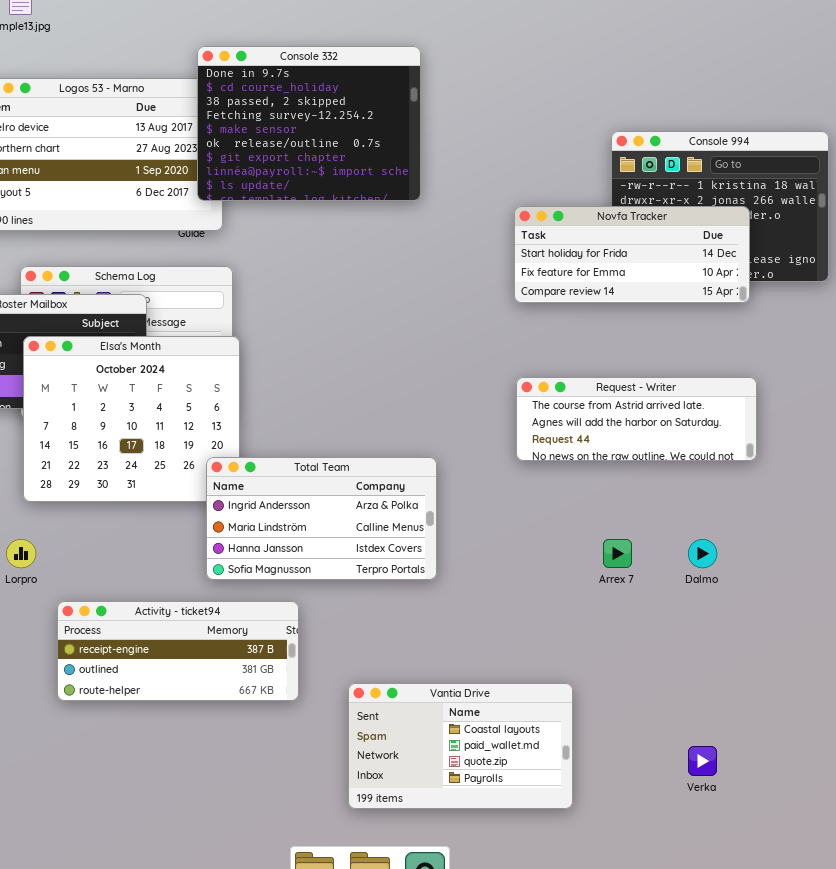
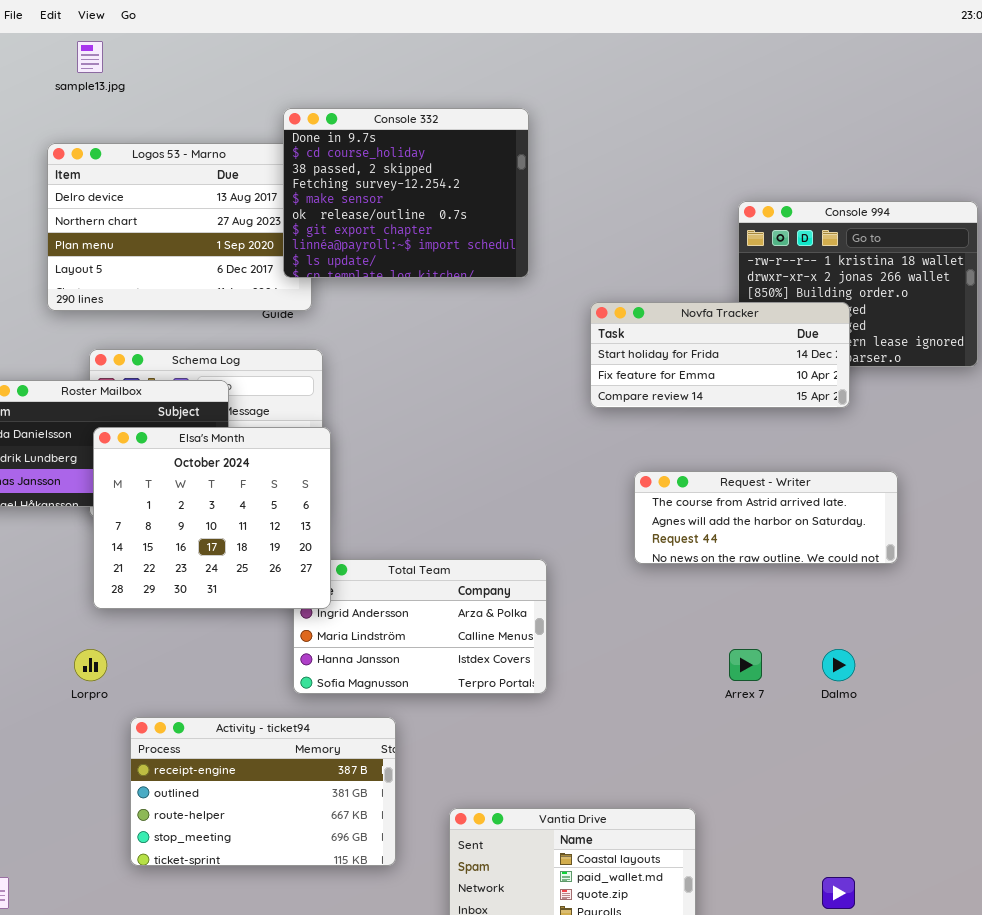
Novfa Tracker: [514,206,750,303] -> [590,302,850,408], moved
Elsa's Month: [23,336,240,502] -> [93,427,331,609], raised
Activity - ticket94: [57,601,299,701] -> [130,717,396,866], resized

